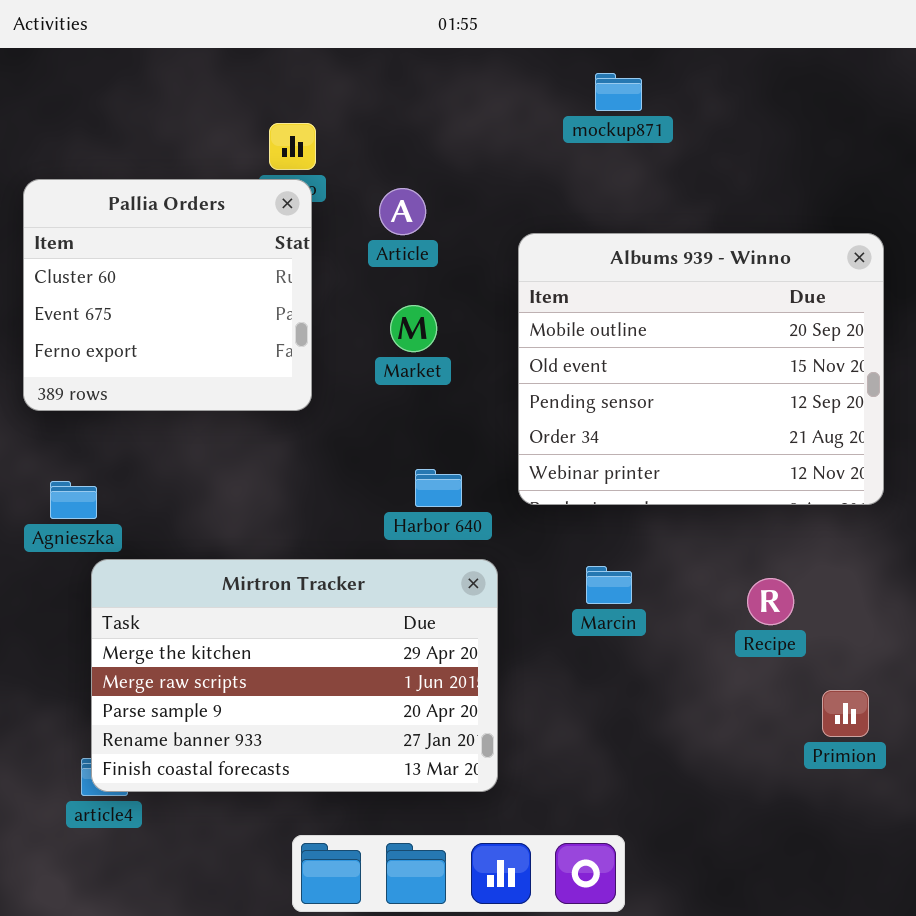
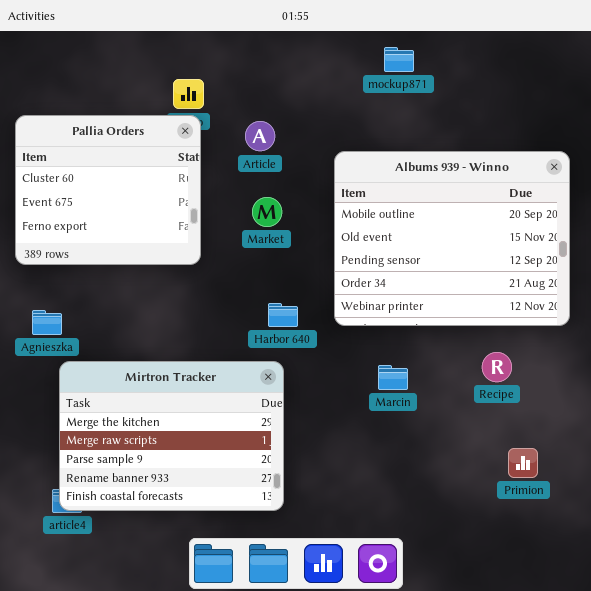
Mirtron Tracker: [91,559,498,792] -> [59,361,284,511], resized
Recipe: [747,578,794,625] -> [482,352,512,382], moved
Primion: [822,690,869,737] -> [508,448,538,478], moved

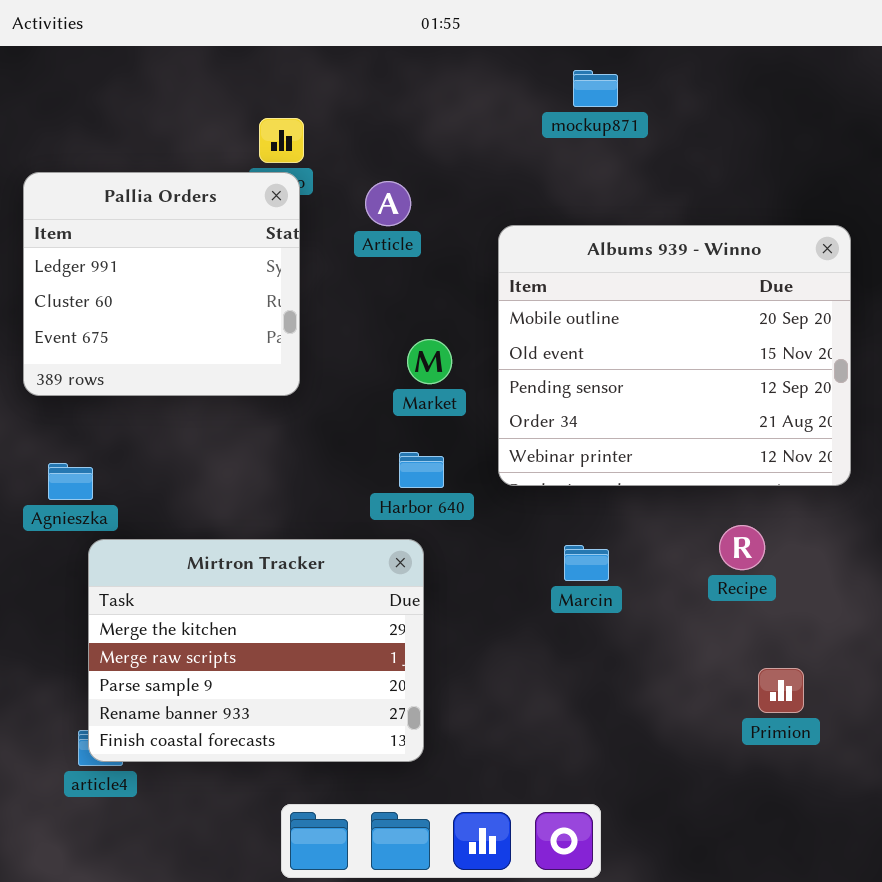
Pallia Orders: [15,115,201,265] -> [23,172,300,396], scrolled up 1 row
Market: [252,197,282,227] -> [407,339,452,384], moved

